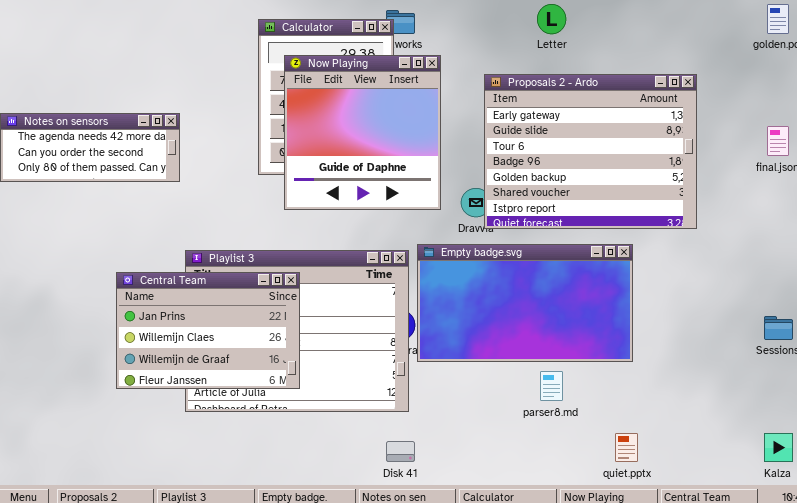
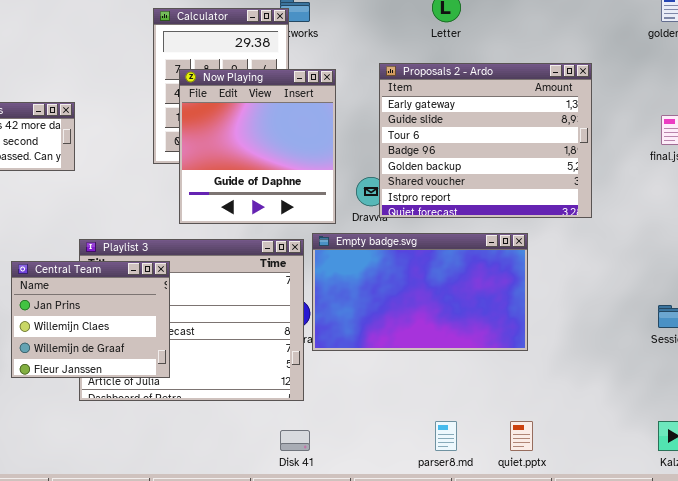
Now Playing: [284,55,441,210] -> [179,69,336,224], moved
Central Team: [116,272,300,389] -> [11,261,170,378], resized
parser8.md: [540,371,563,401] -> [435,421,457,451], moved

